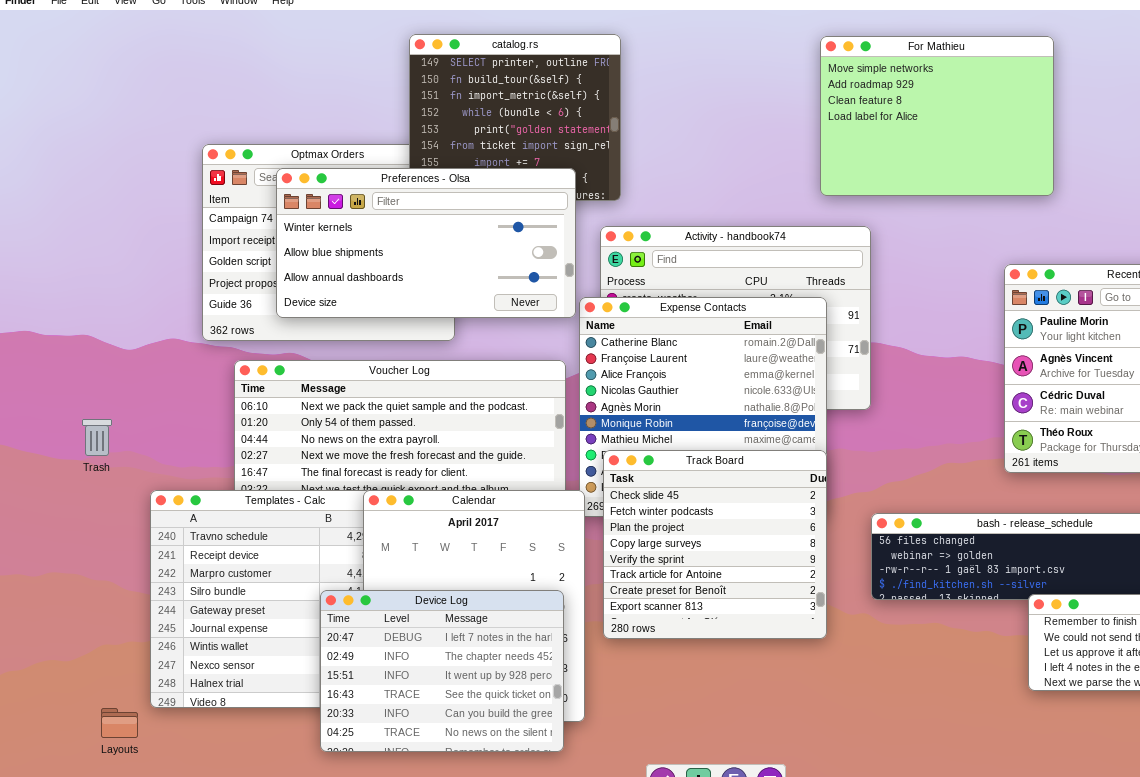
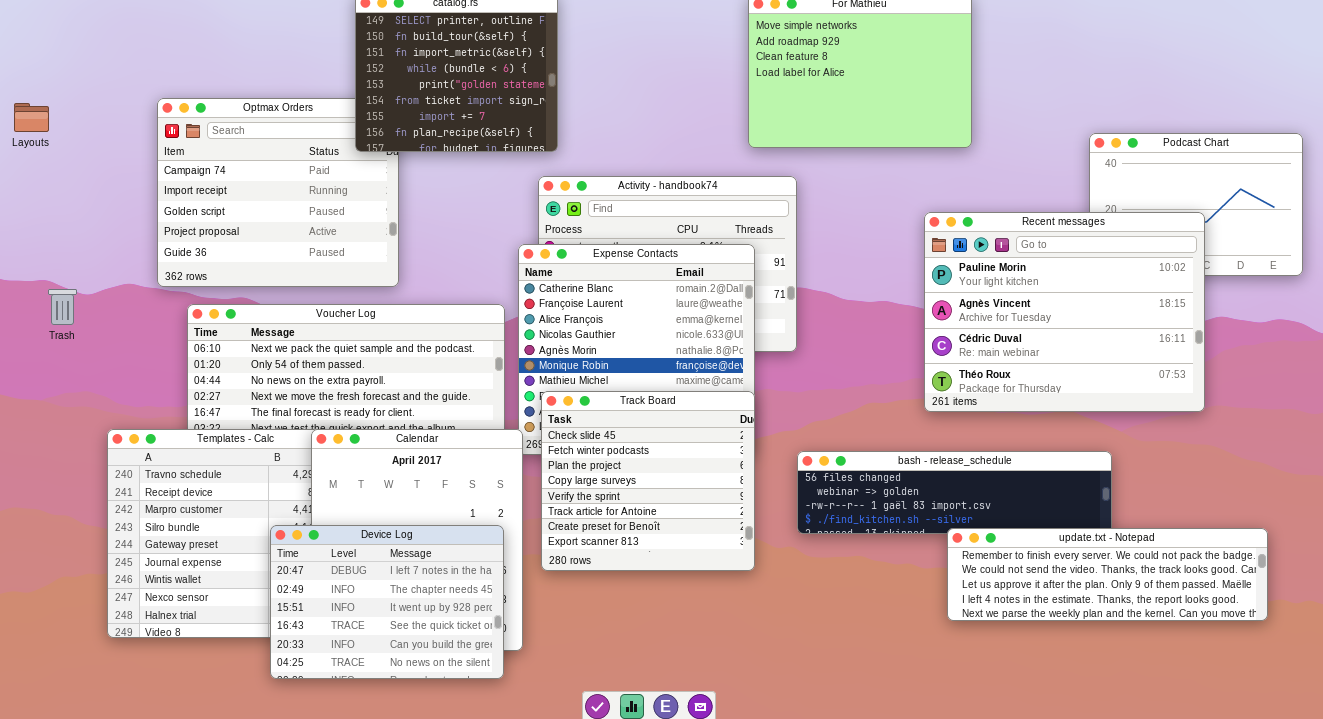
Preferences - Olsa: [276,168,576,318] -> none, closed
Trash: [82,419,112,456] -> [48,289,77,325], moved
Layouts: [101,708,138,738] -> [14,103,49,132], moved

